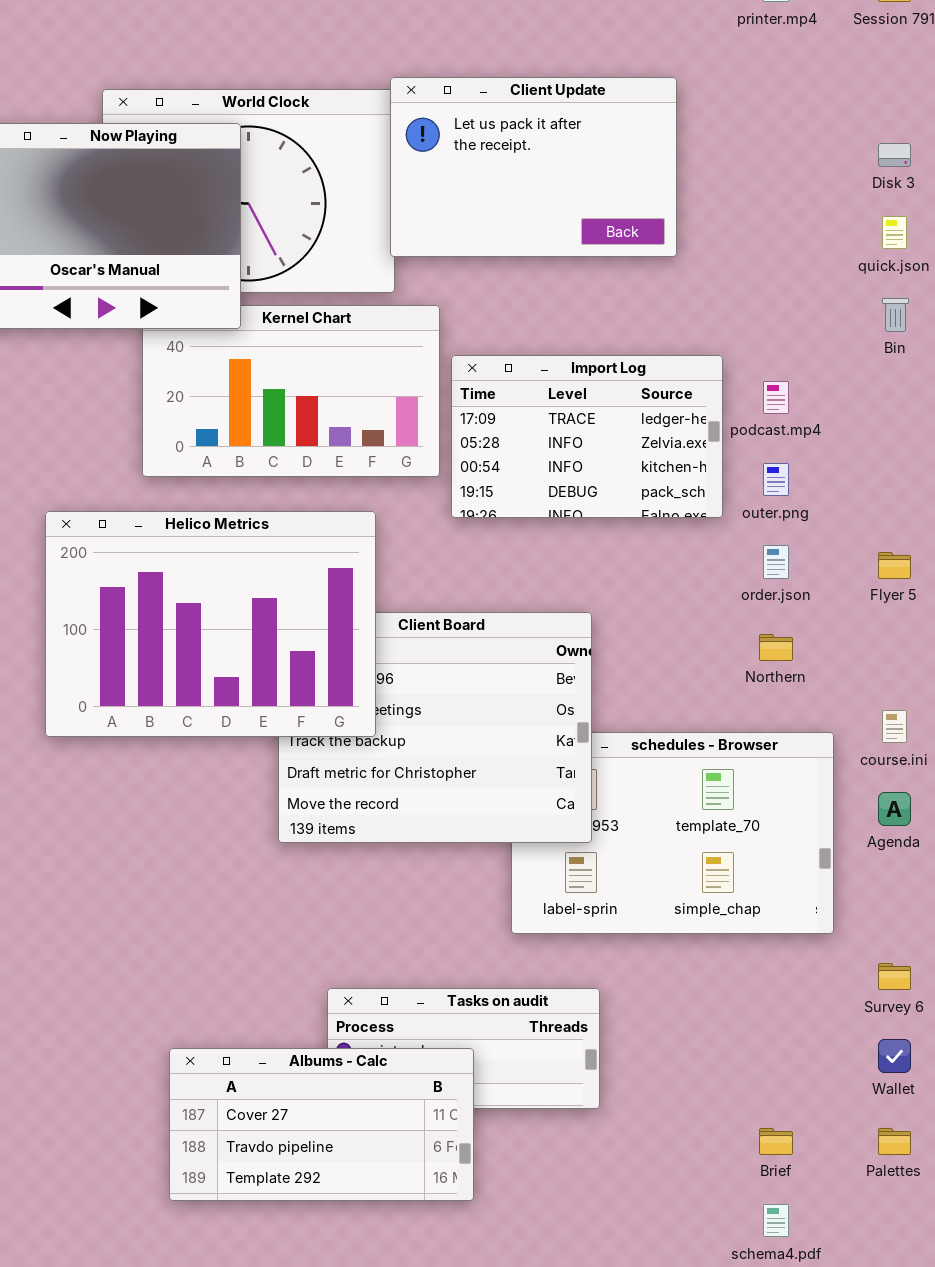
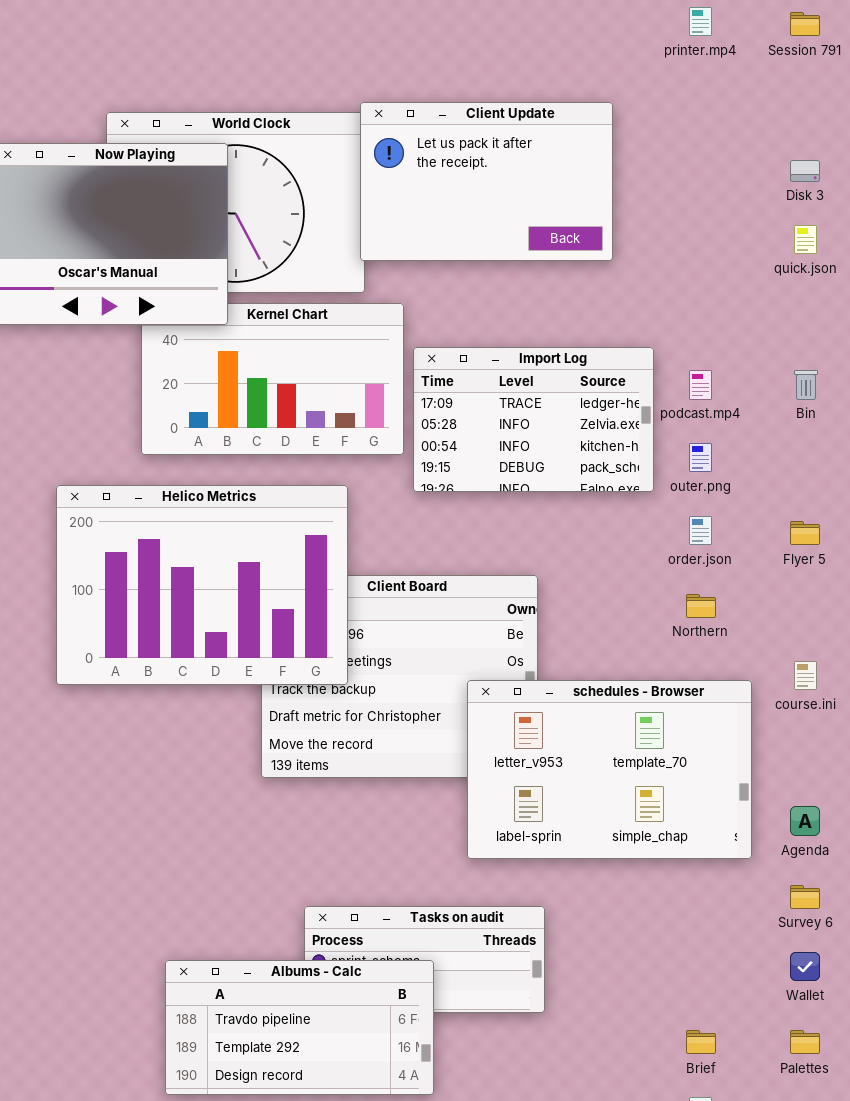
Bin: [882,298,909,332] -> [794,370,818,400], moved
schedules - Browser: [511,732,834,934] -> [467,680,752,859], raised
Agenda: [878,792,911,826] -> [790,806,820,836], moved
Albums - Calc: [169,1048,474,1201] -> [165,960,434,1095], scrolled down 1 row

